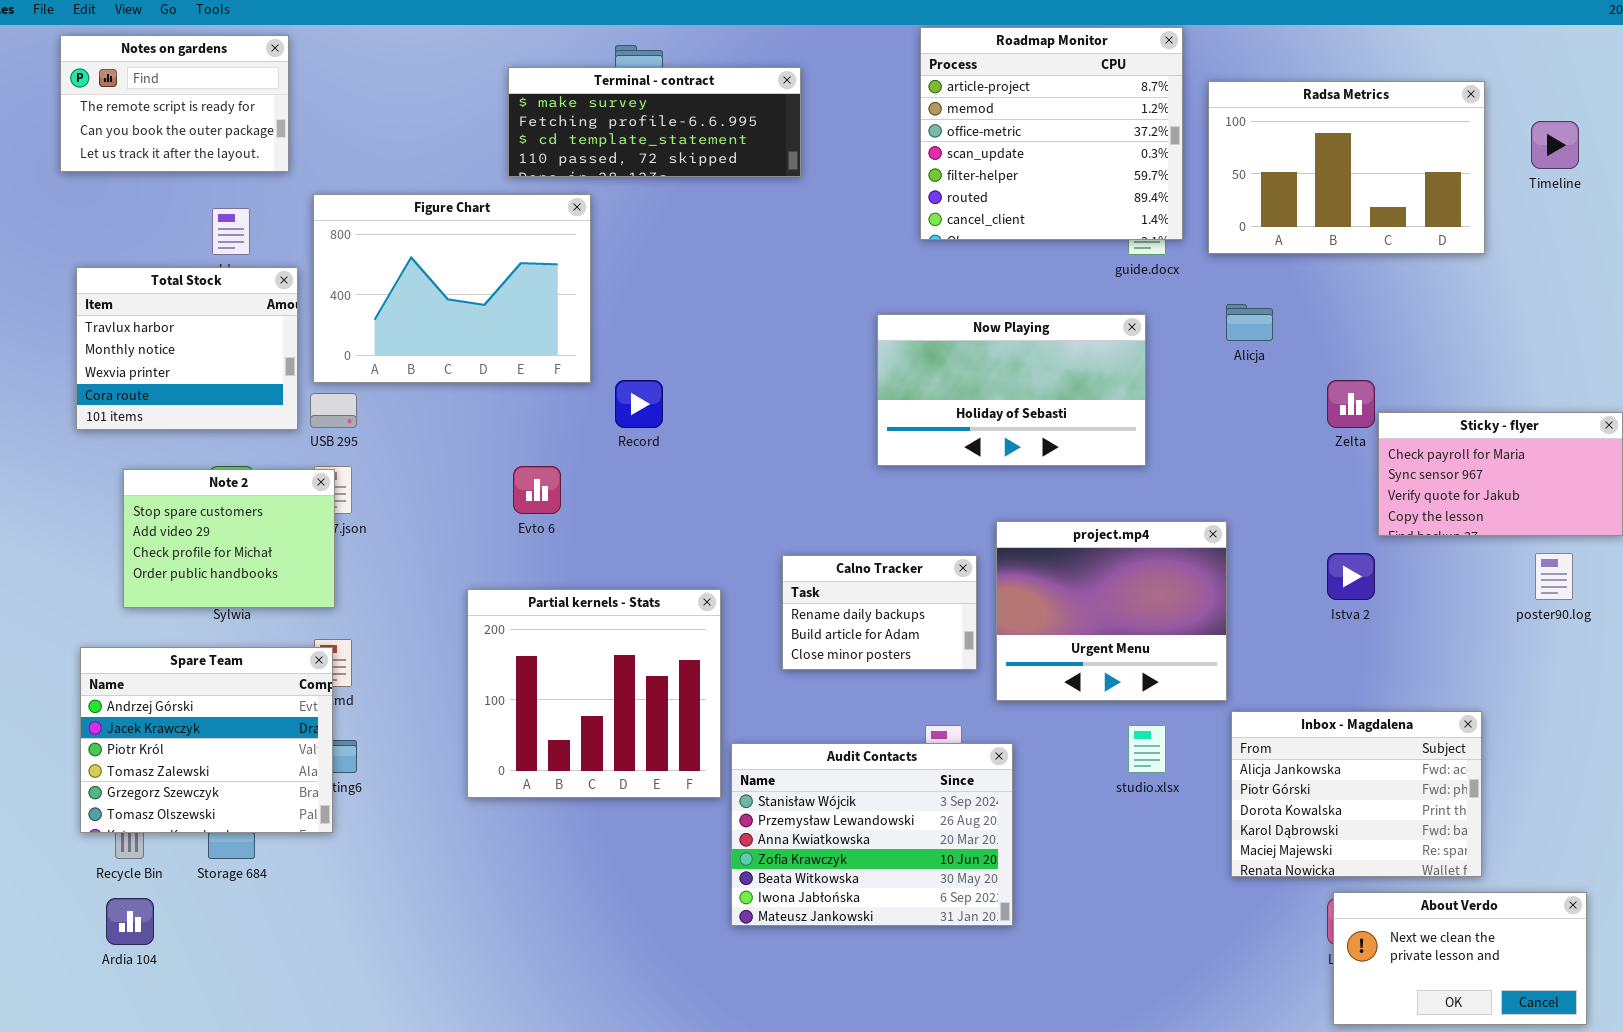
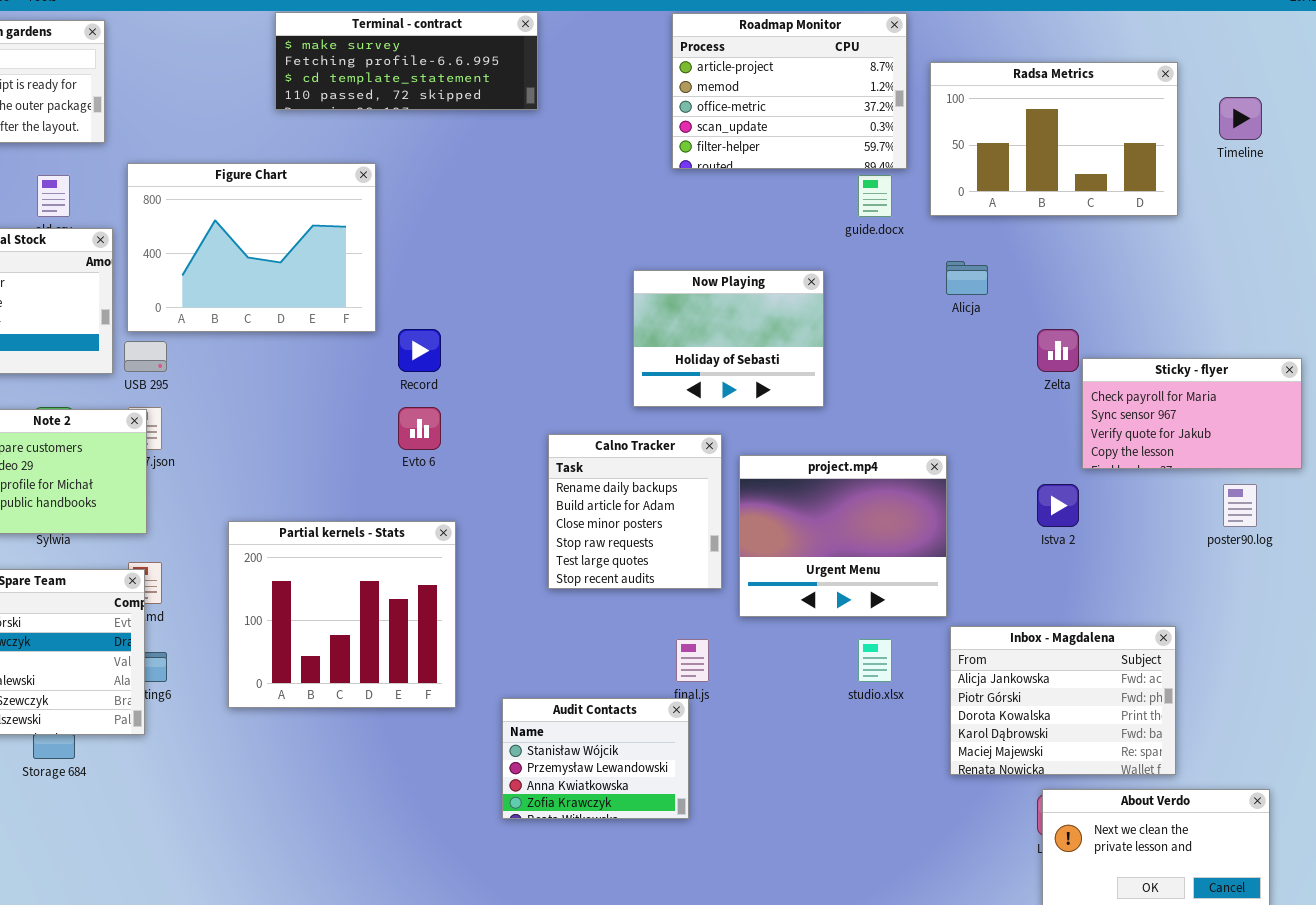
Roadmap Monitor: [920,27,1183,240] -> [672,13,907,169], resized
Terminal - contract: [508,67,801,177] -> [275,12,538,110], moved
Now Playing: [877,314,1146,466] -> [633,270,824,407], resized
Evto 6: [513,466,561,514] -> [398,407,441,450], moved
Calno Tracker: [782,555,977,670] -> [548,434,722,589], resized
Partial kernels - Stats: [467,589,721,798] -> [228,521,456,708], moved
Audit Contacts: [731,743,1013,926] -> [502,698,689,819], resized

